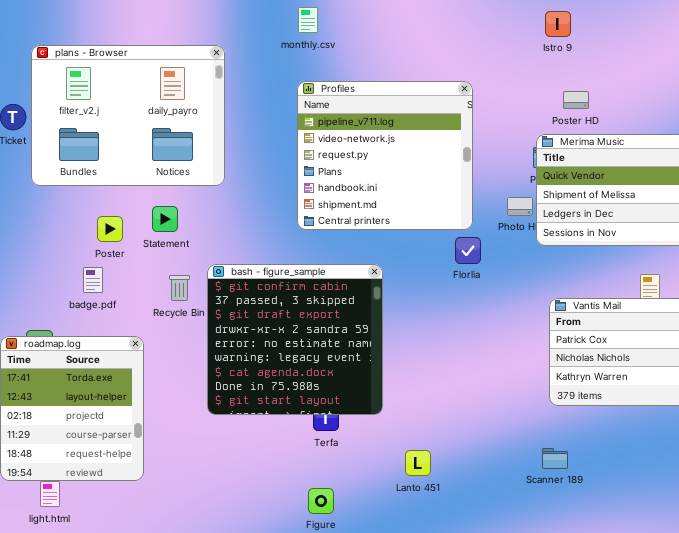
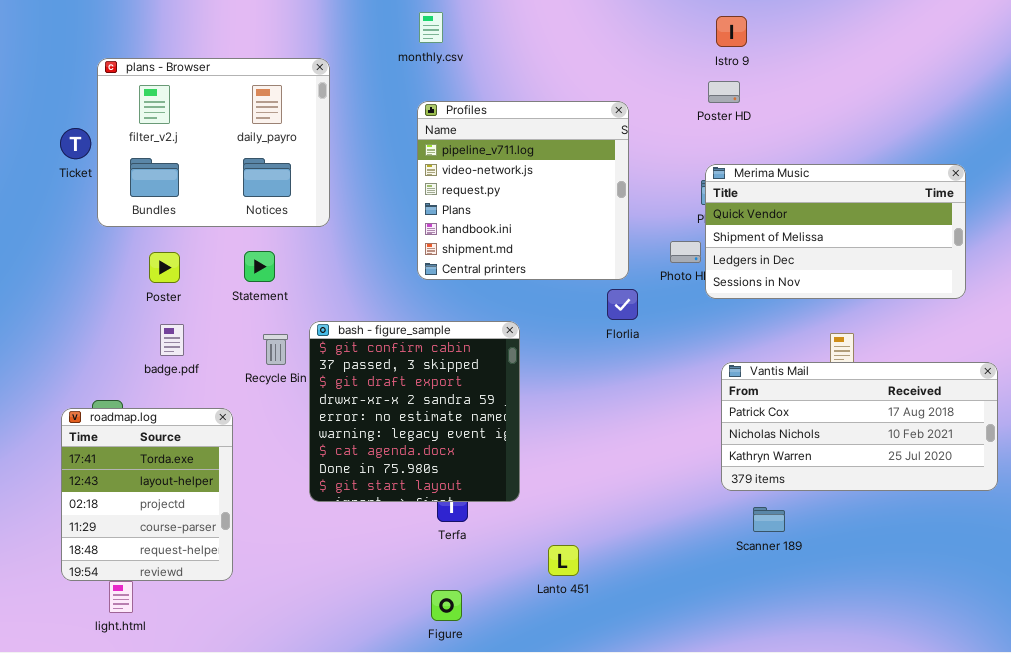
Poster HD: [563,91,589,109] -> [708,81,740,103], moved
Poster: [97,216,123,242] -> [149,252,180,283], moved
Scanner 189: [542,448,568,469] -> [753,507,785,532], moved

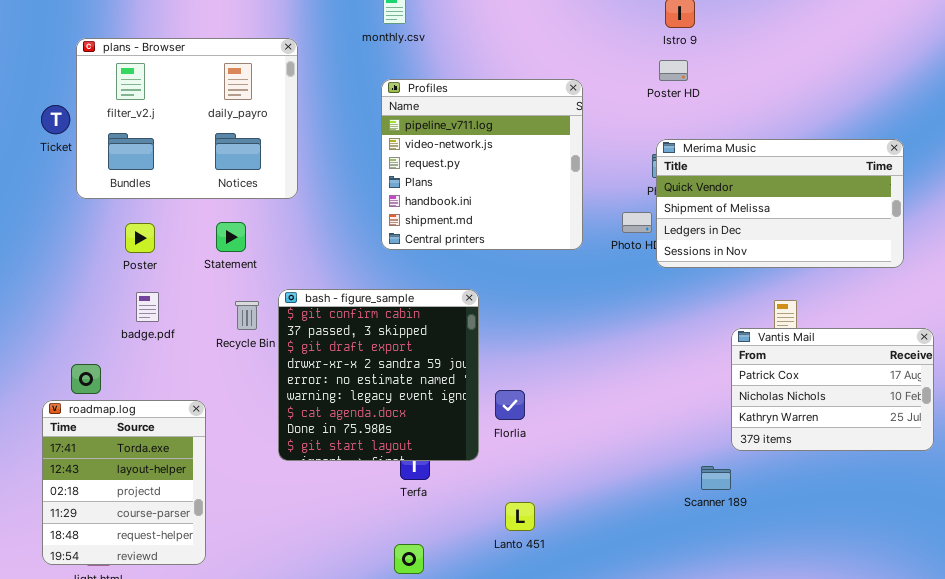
Florlia: [607,289,638,320] -> [495,390,525,420], moved
Vantis Mail: [721,362,998,491] -> [731,328,934,451], resized
roadmap.log: [61,408,233,581] -> [42,400,206,565], moved

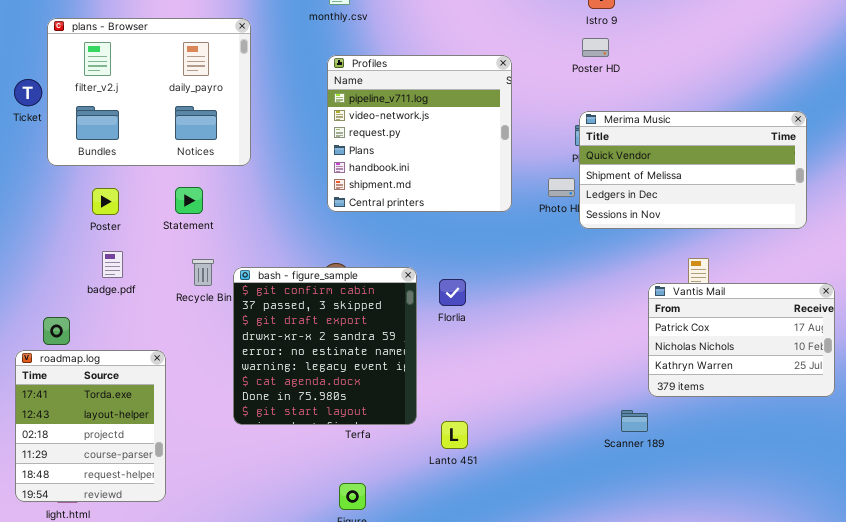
bash - figure_sample: [278,289,479,461] -> [233,267,417,425], moved
Florlia: [495,390,525,420] -> [439,279,466,306], moved
Lanto 451: [505,502,535,531] -> [441,421,468,449], moved

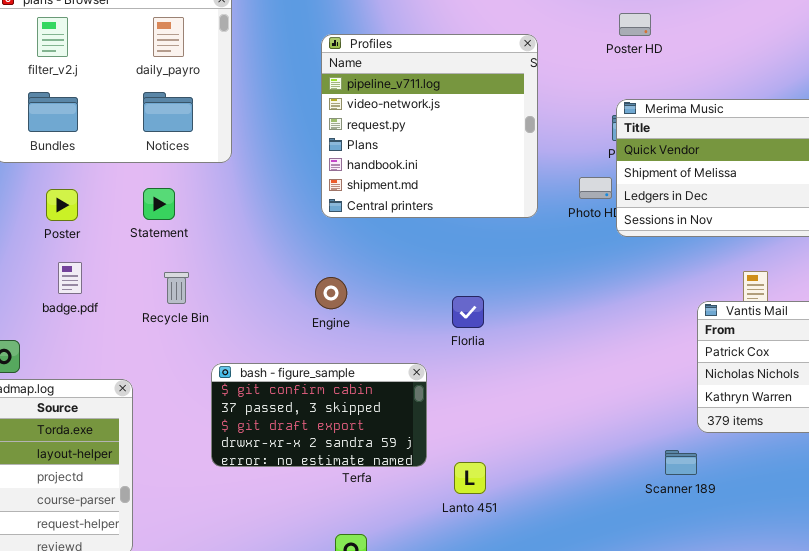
bash - figure_sample: [233,267,417,425] -> [211,363,427,467], resized

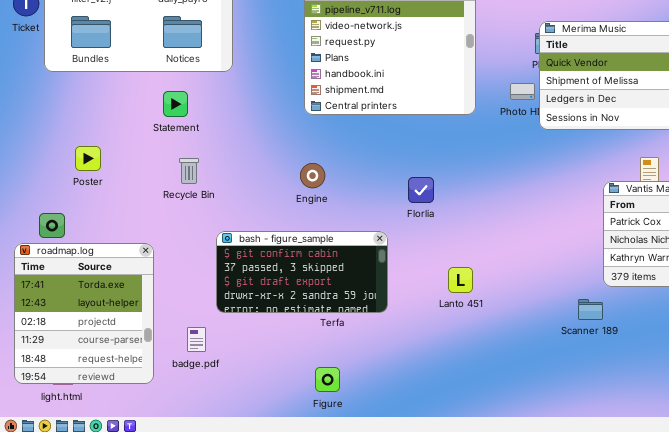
Poster: [46,189,78,221] -> [75,146,101,171], moved
badge.pdf: [58,262,82,294] -> [187,327,206,352], moved
Lanto 451: [454,462,486,494] -> [448,267,473,293], moved

